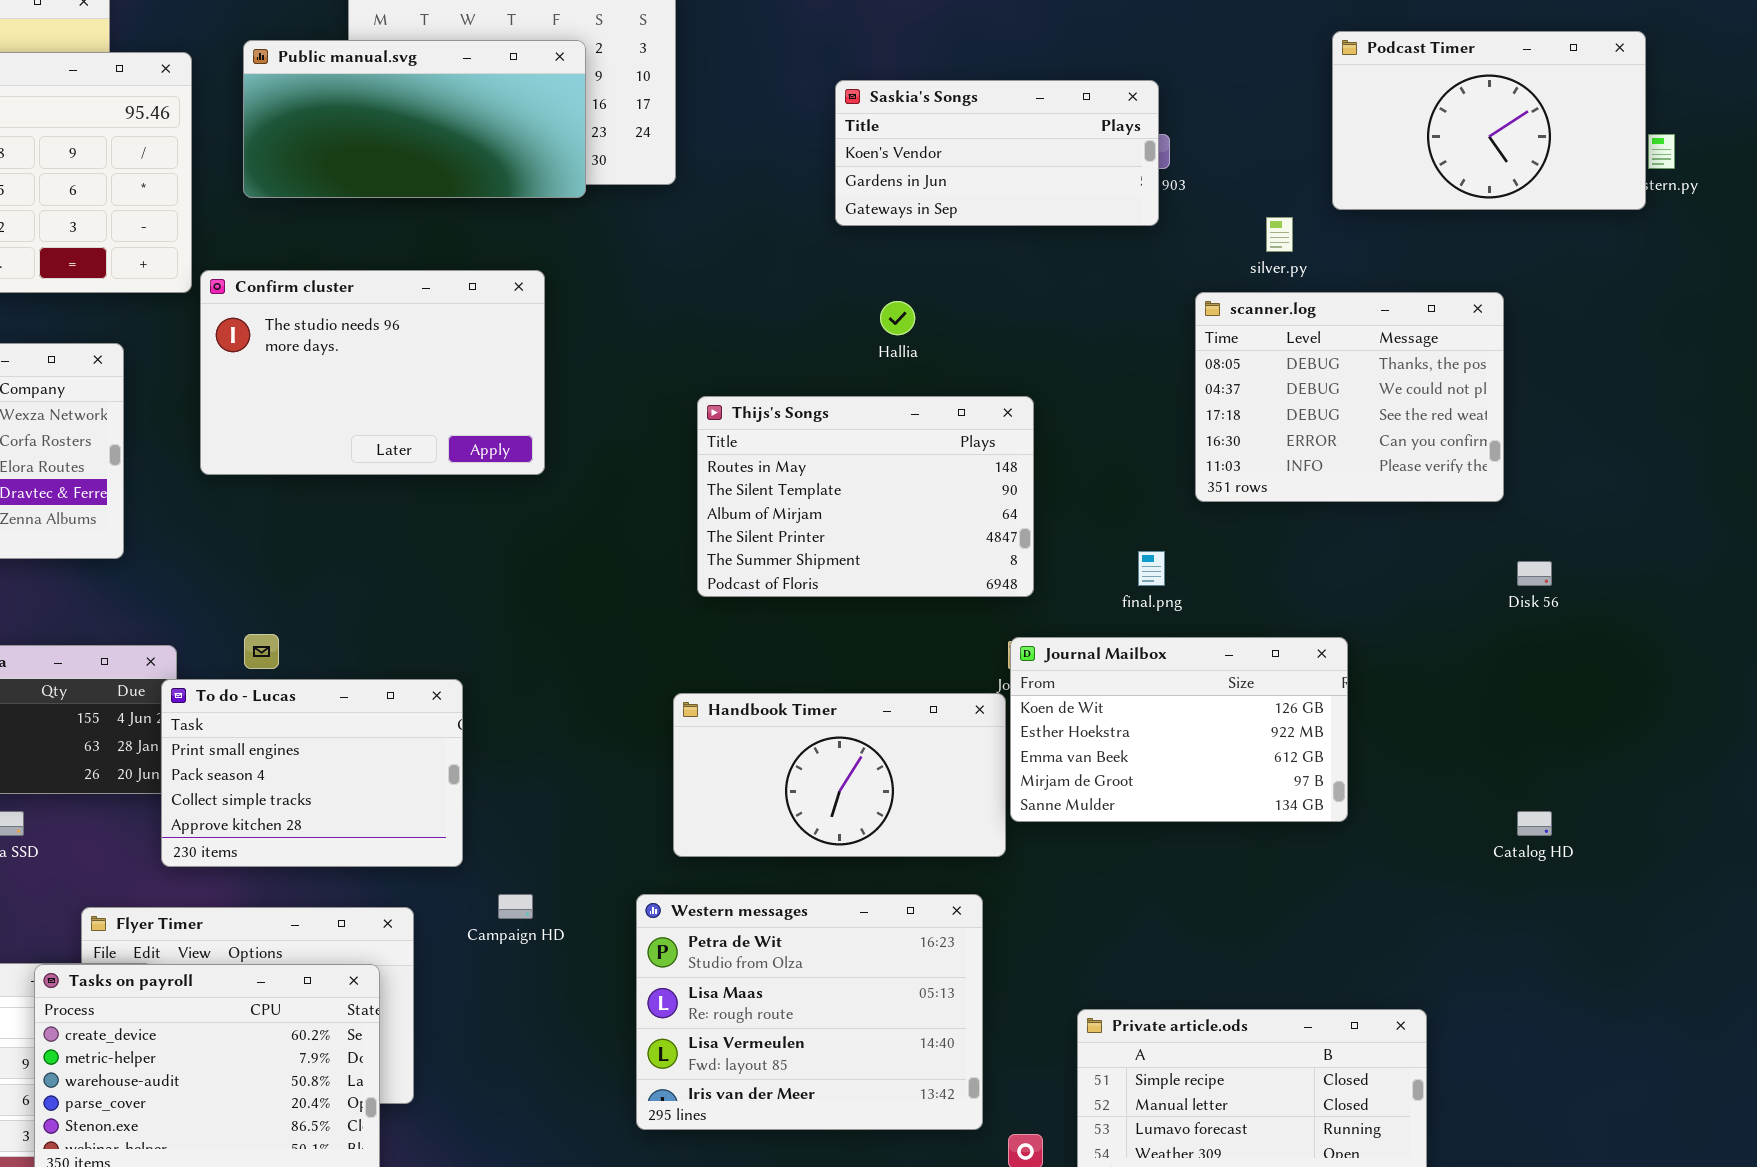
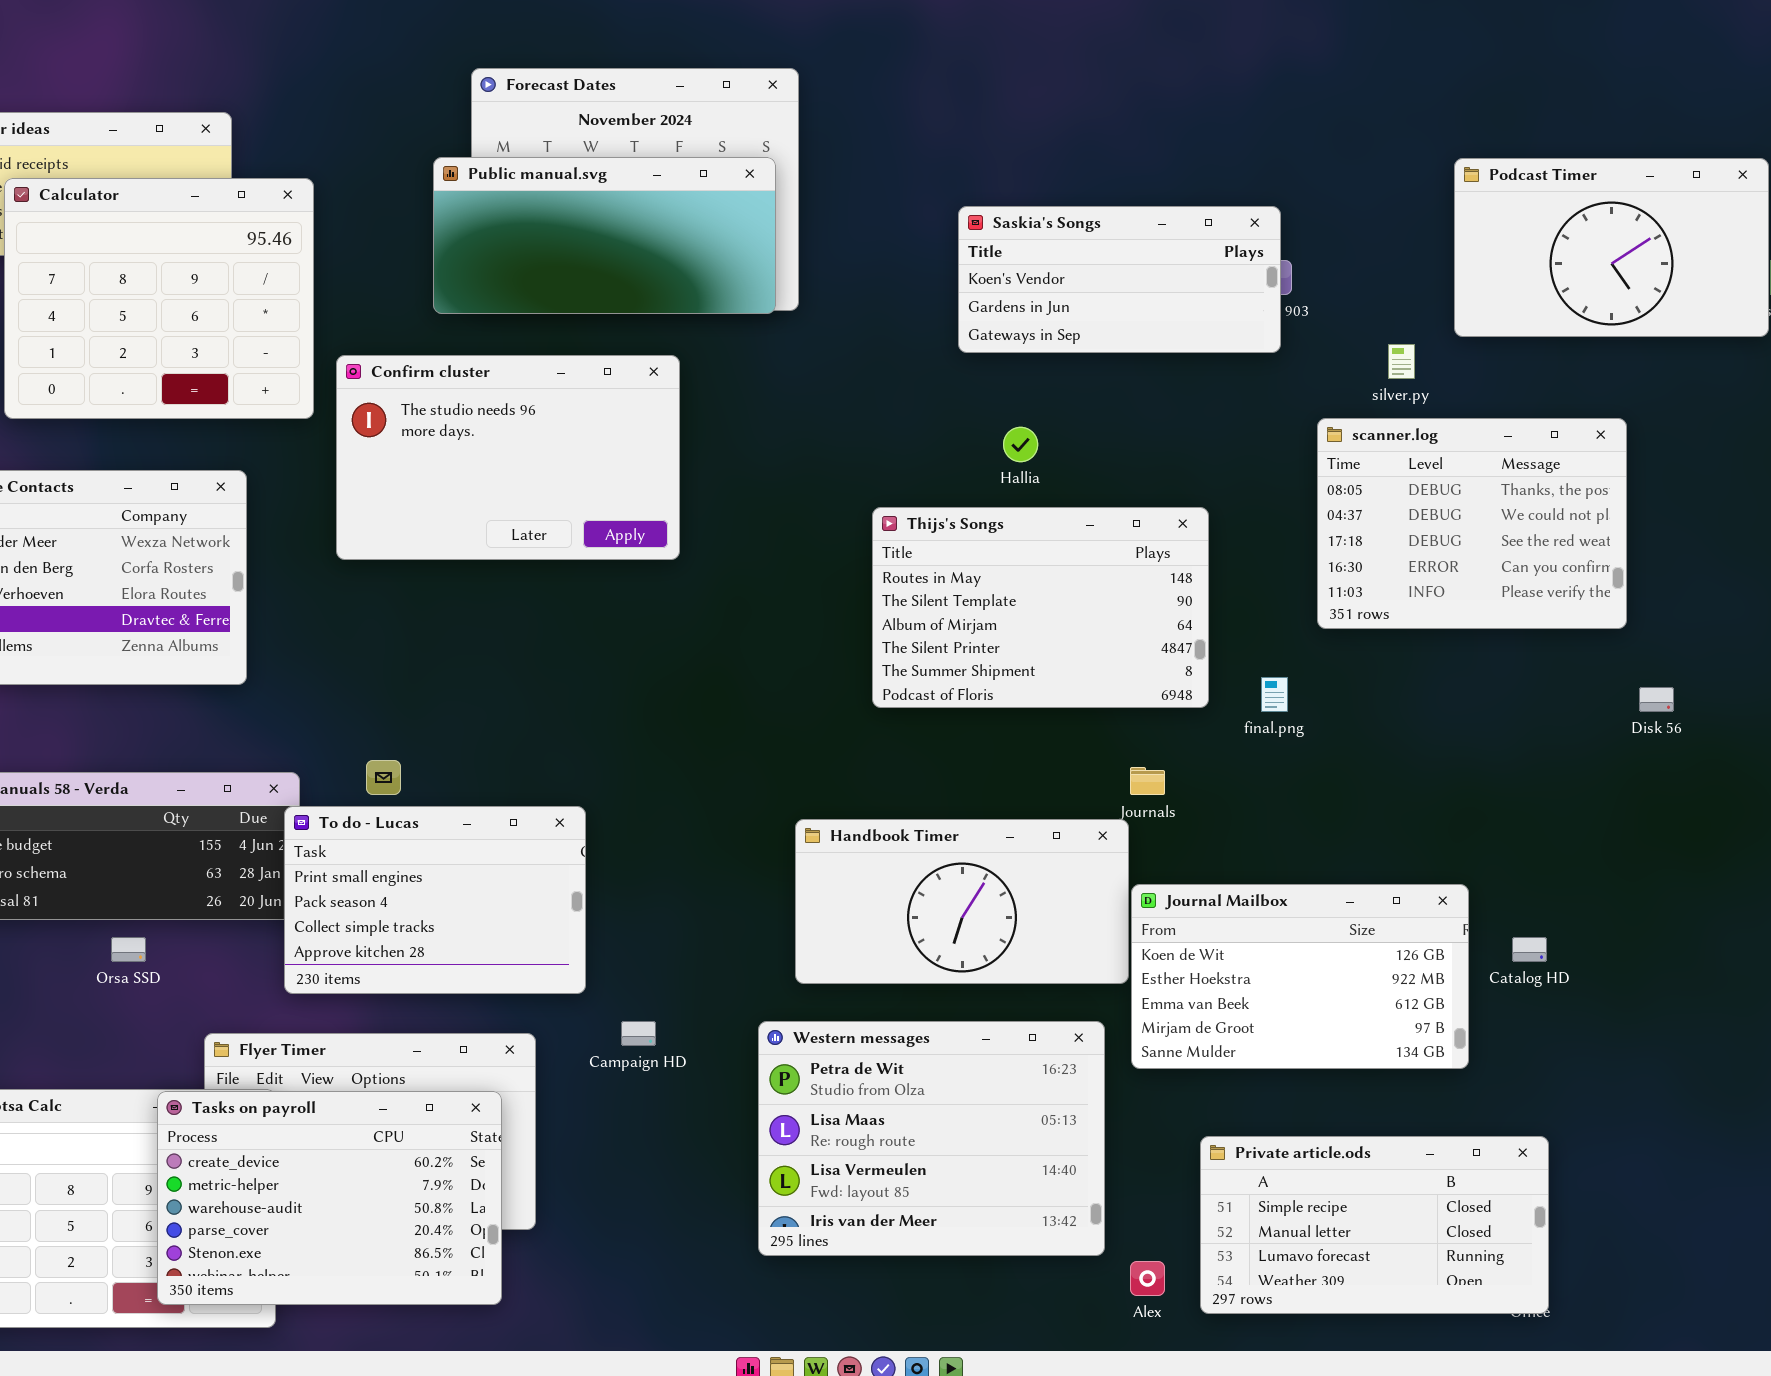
Public manual.svg: [243,40,586,198] -> [433,157,776,314], moved
Confirm cluster: [200,270,545,475] -> [336,355,680,560], moved
Thijs's Songs: [697,396,1034,597] -> [872,507,1209,708], moved
Journal Mailbox: [1010,637,1348,822] -> [1131,884,1469,1069], moved
Catalog HD: [1517,811,1552,836] -> [1512,937,1547,962], moved

